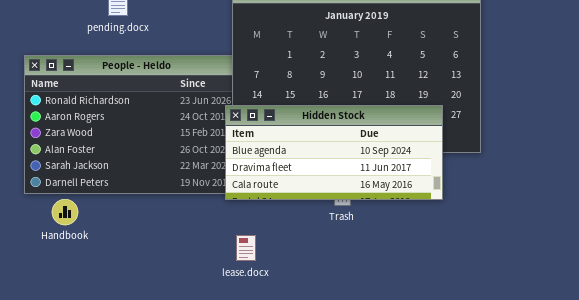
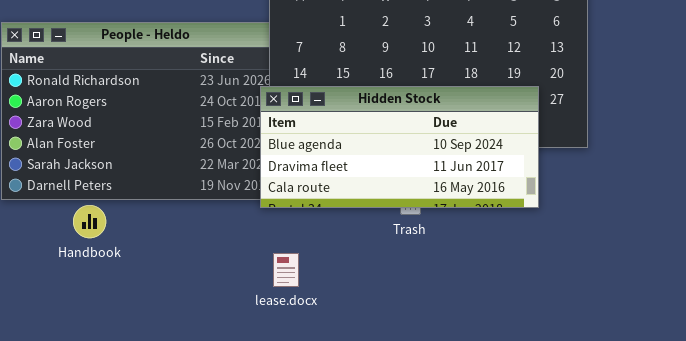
Handbook: [52,199,78,225] -> [73,205,106,238], moved

